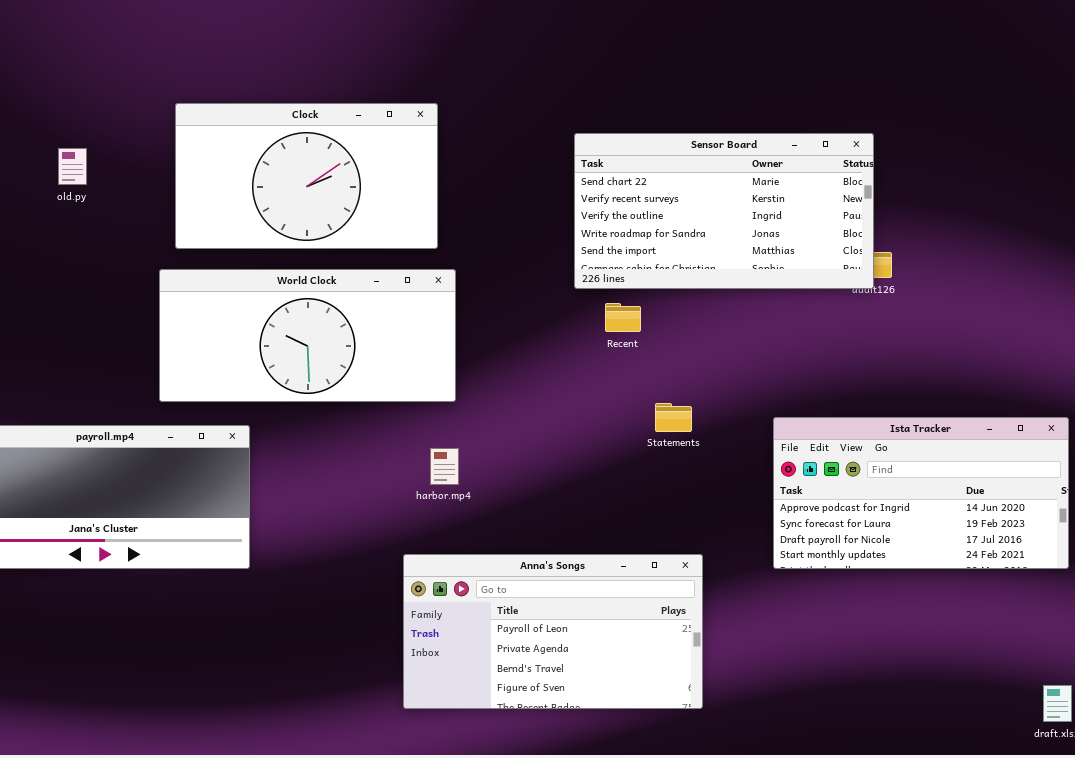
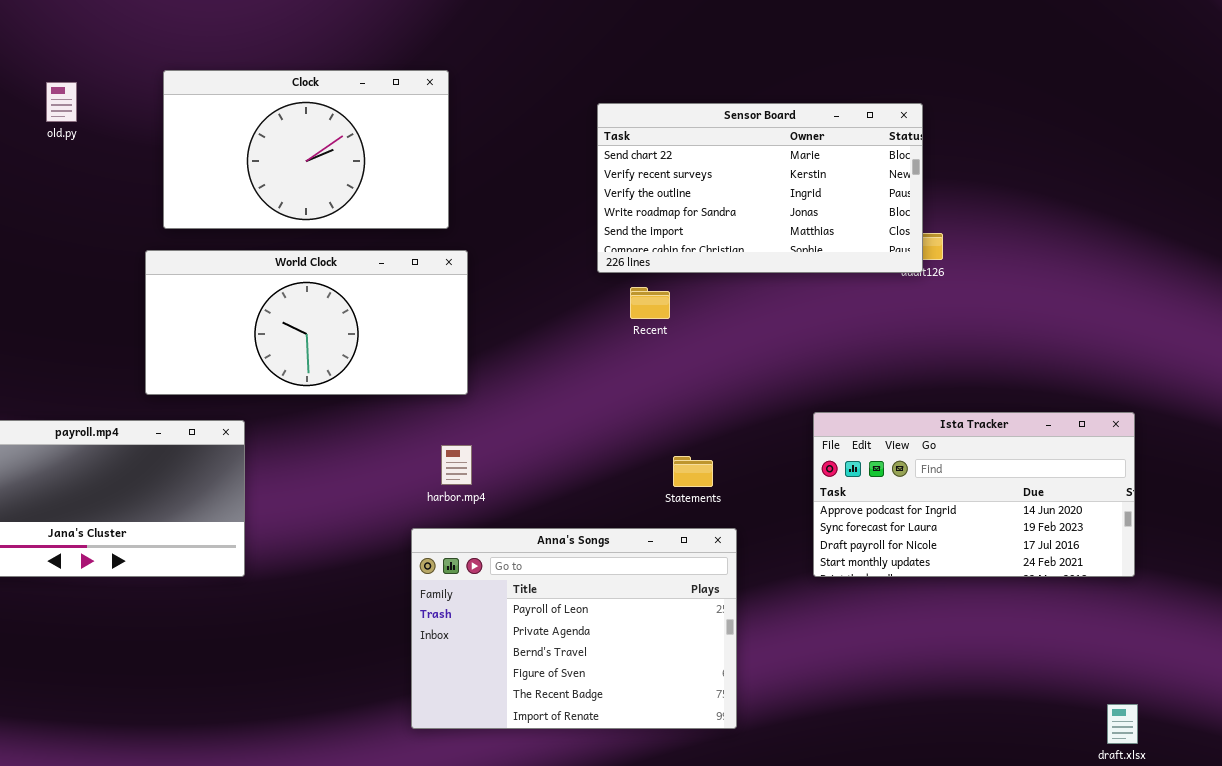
old.py: [58,148,87,185] -> [46,82,77,122], moved
Statements: [655,403,692,432] -> [673,456,713,487], moved
Anna's Songs: [403,554,703,709] -> [411,528,737,729], resized

